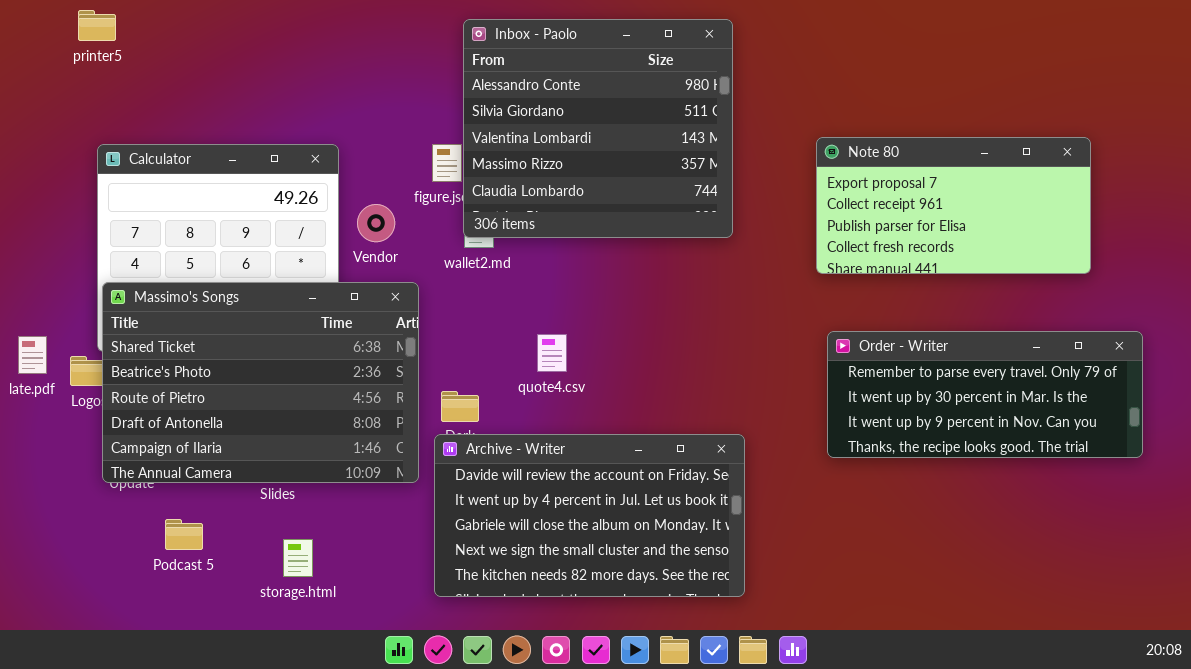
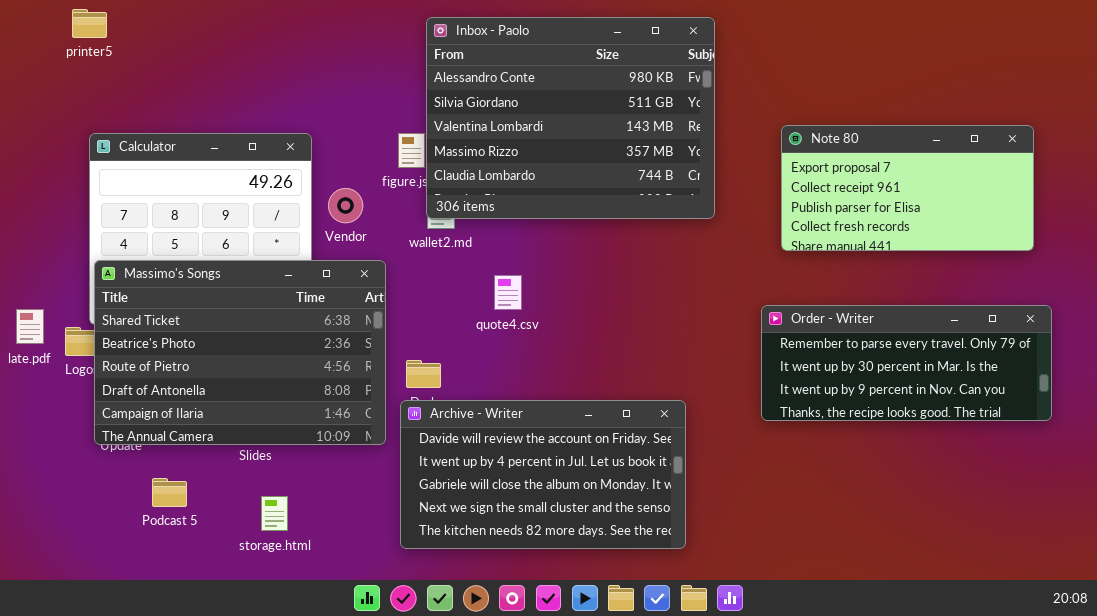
Inbox - Paolo: [463,19,733,238] -> [426,17,715,219], resized
Note 80: [816,137,1091,274] -> [781,125,1034,251], moved
quote4.csv: [537,334,567,372] -> [494,275,522,310], moved

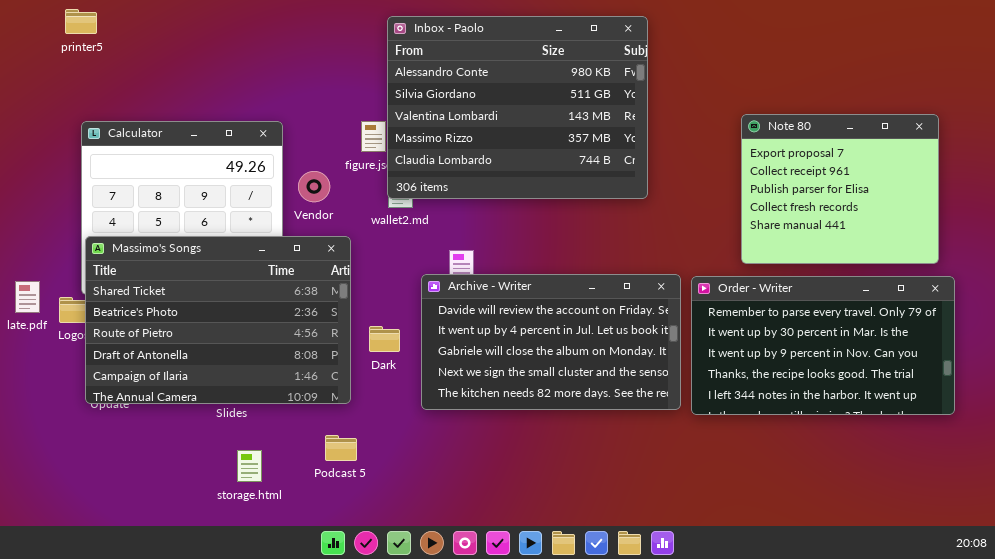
Note 80: [781,125,1034,251] -> [741,114,939,264], resized
Order - Writer: [761,305,1052,421] -> [691,276,955,415], resized
Archive - Writer: [400,400,686,549] -> [421,274,681,410], moved
Podcast 5: [152,478,187,507] -> [325,435,357,461], moved

